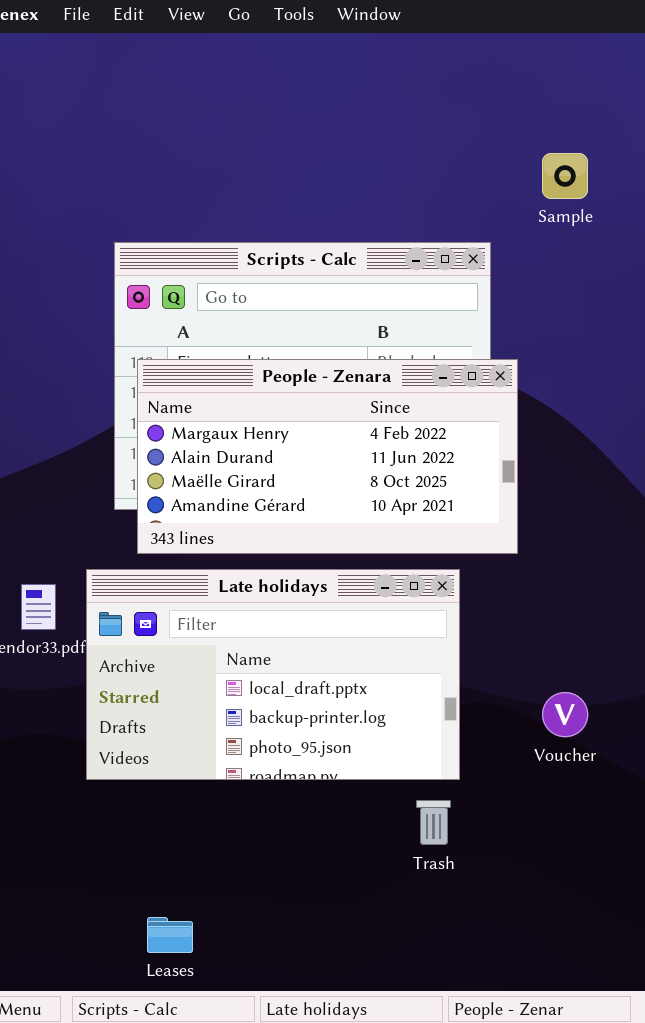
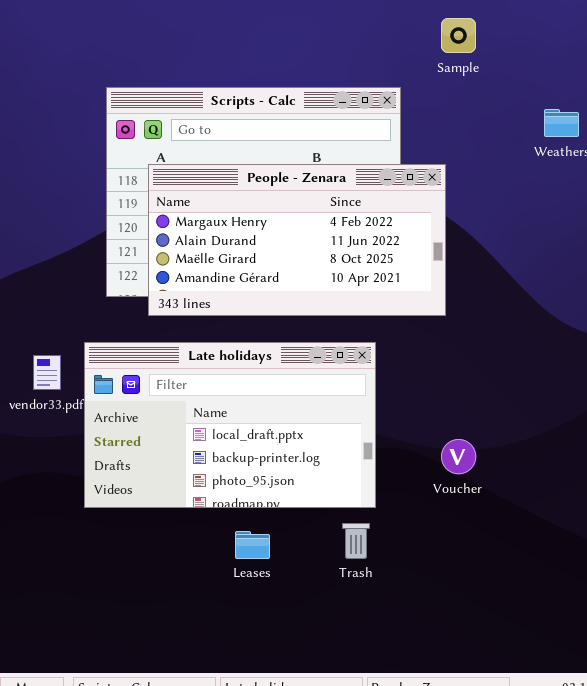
People - Zenara: [137,359,518,554] -> [148,164,446,316], moved
Leases: [147,917,193,953] -> [235,531,270,559], moved

